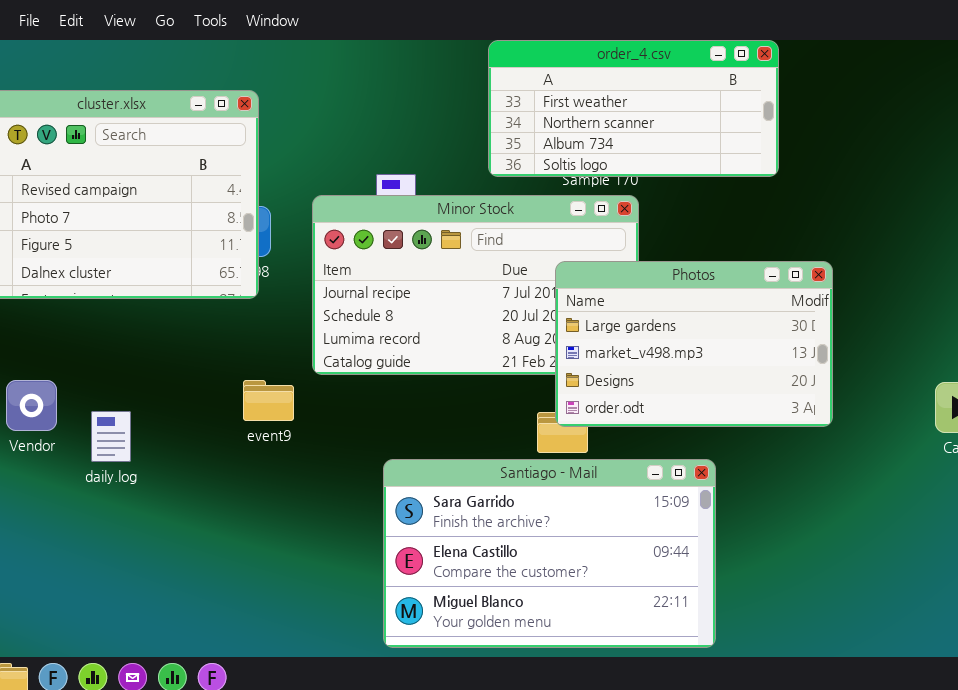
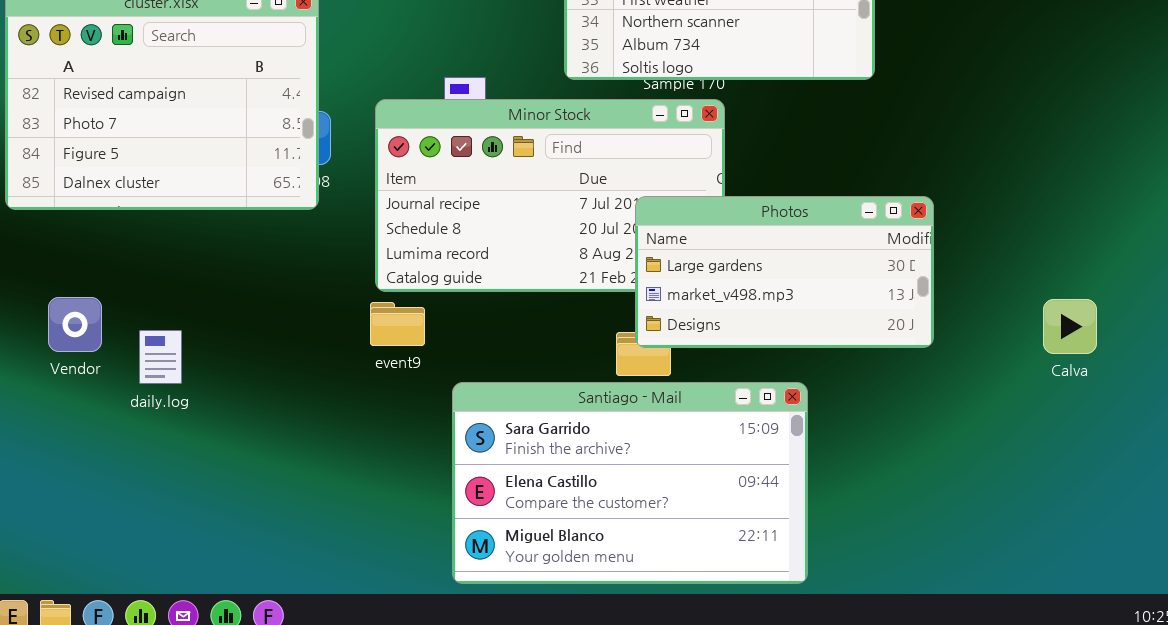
Photos: [555,261,833,427] -> [635,196,934,348], resized
event9: [243,380,294,421] -> [370,302,425,346], moved

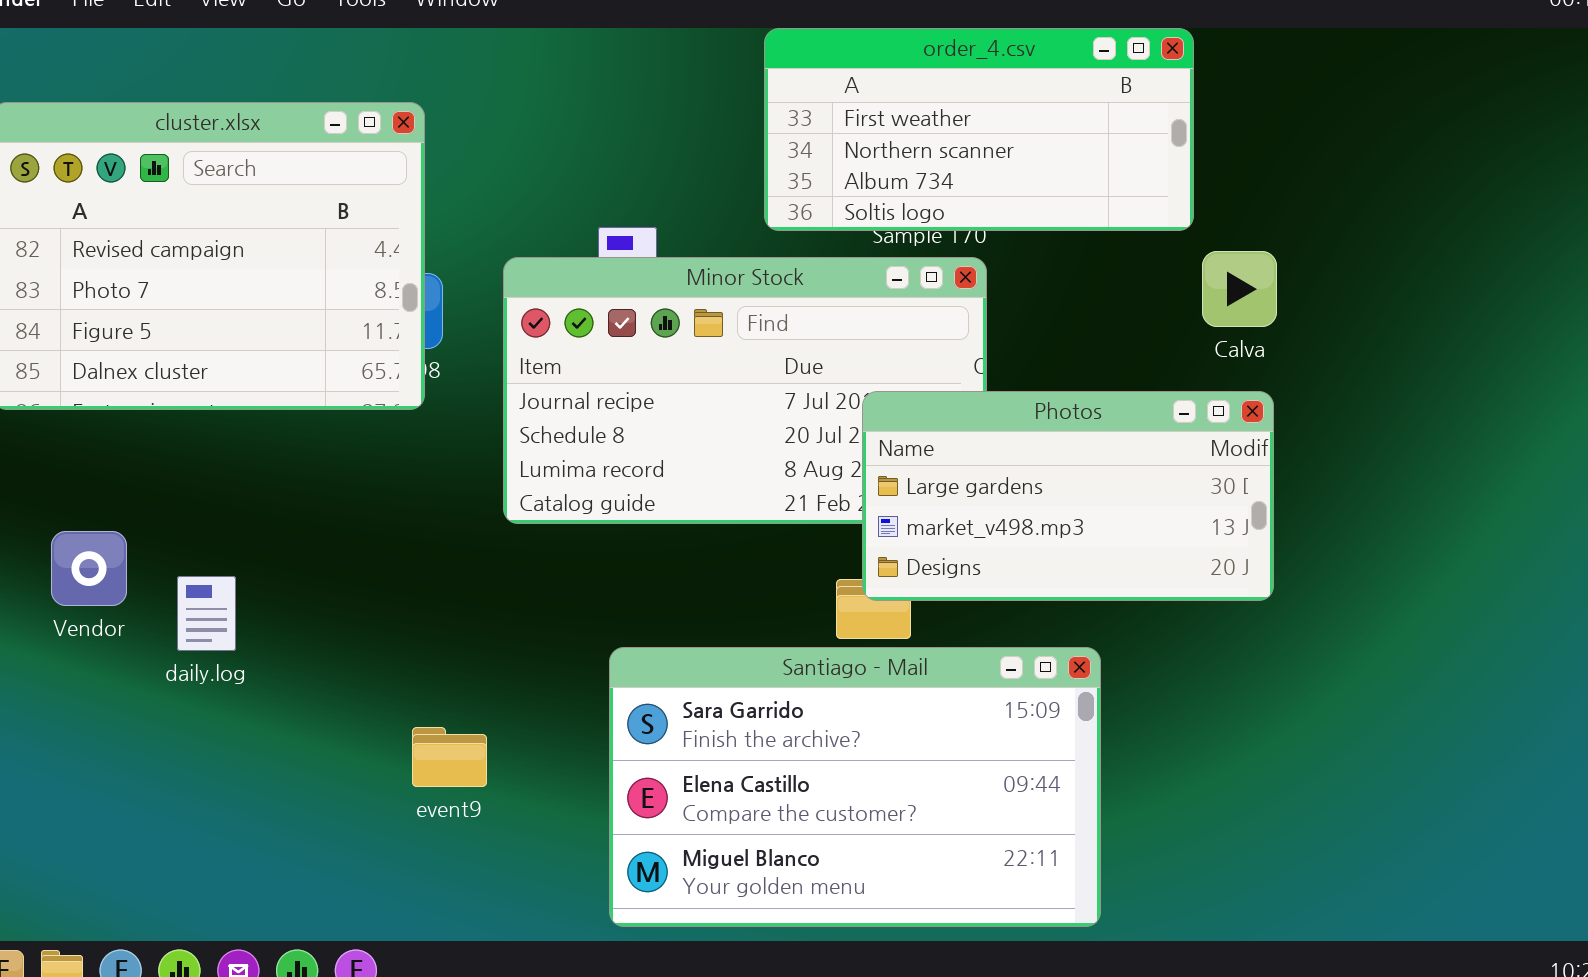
Calva: [1043,299,1097,354] -> [1202,251,1277,327], moved
event9: [370,302,425,346] -> [412,727,487,787], moved

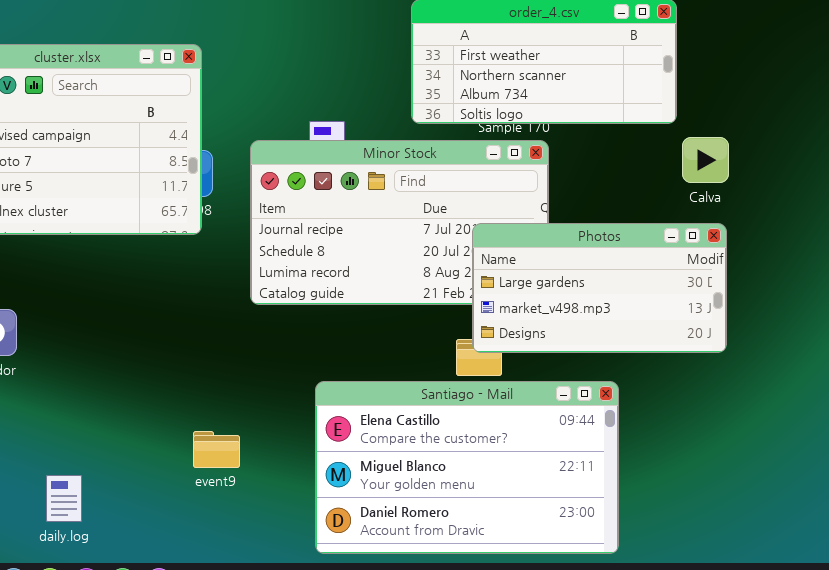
daily.log: [177,576,236,651] -> [46,475,82,522], moved
Santiago - Mail: [609,647,1101,927] -> [315,381,619,554], scrolled down 1 row

